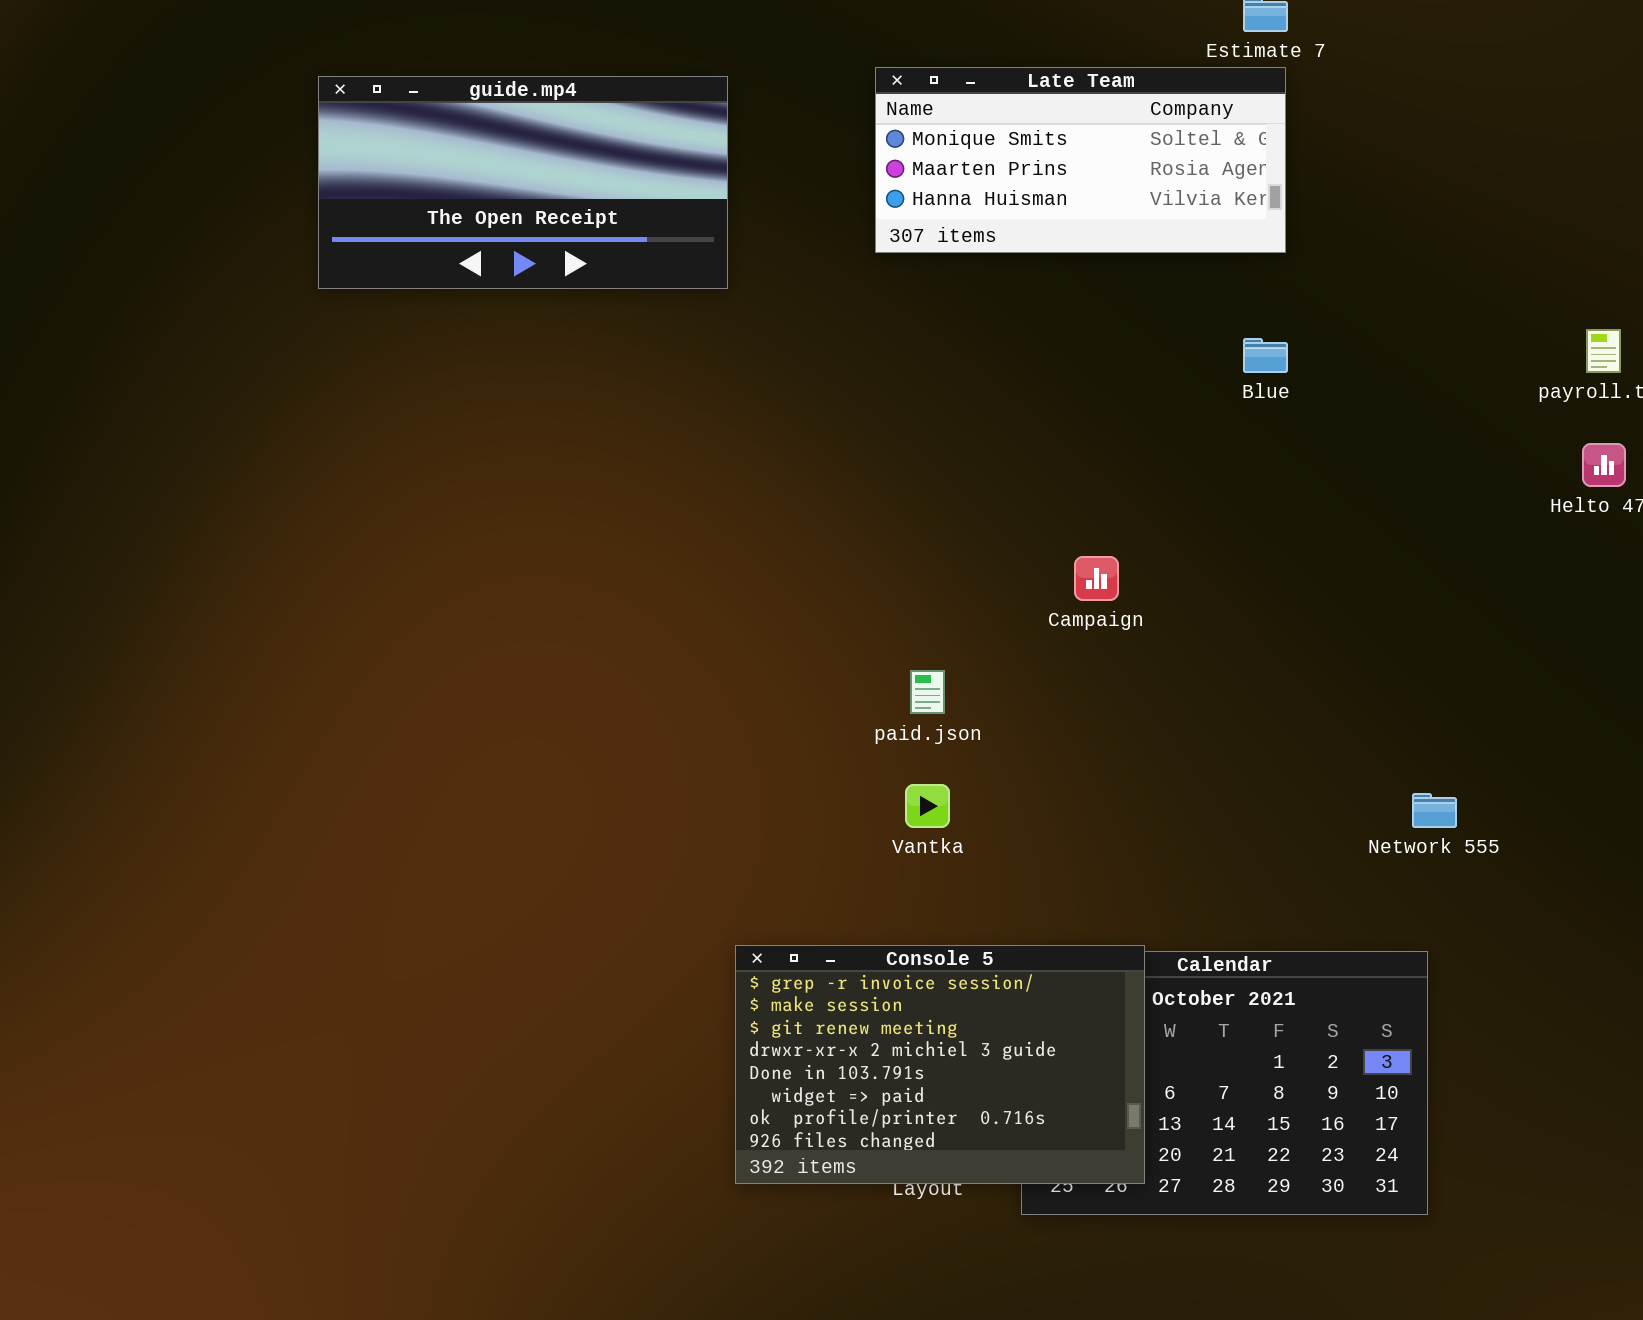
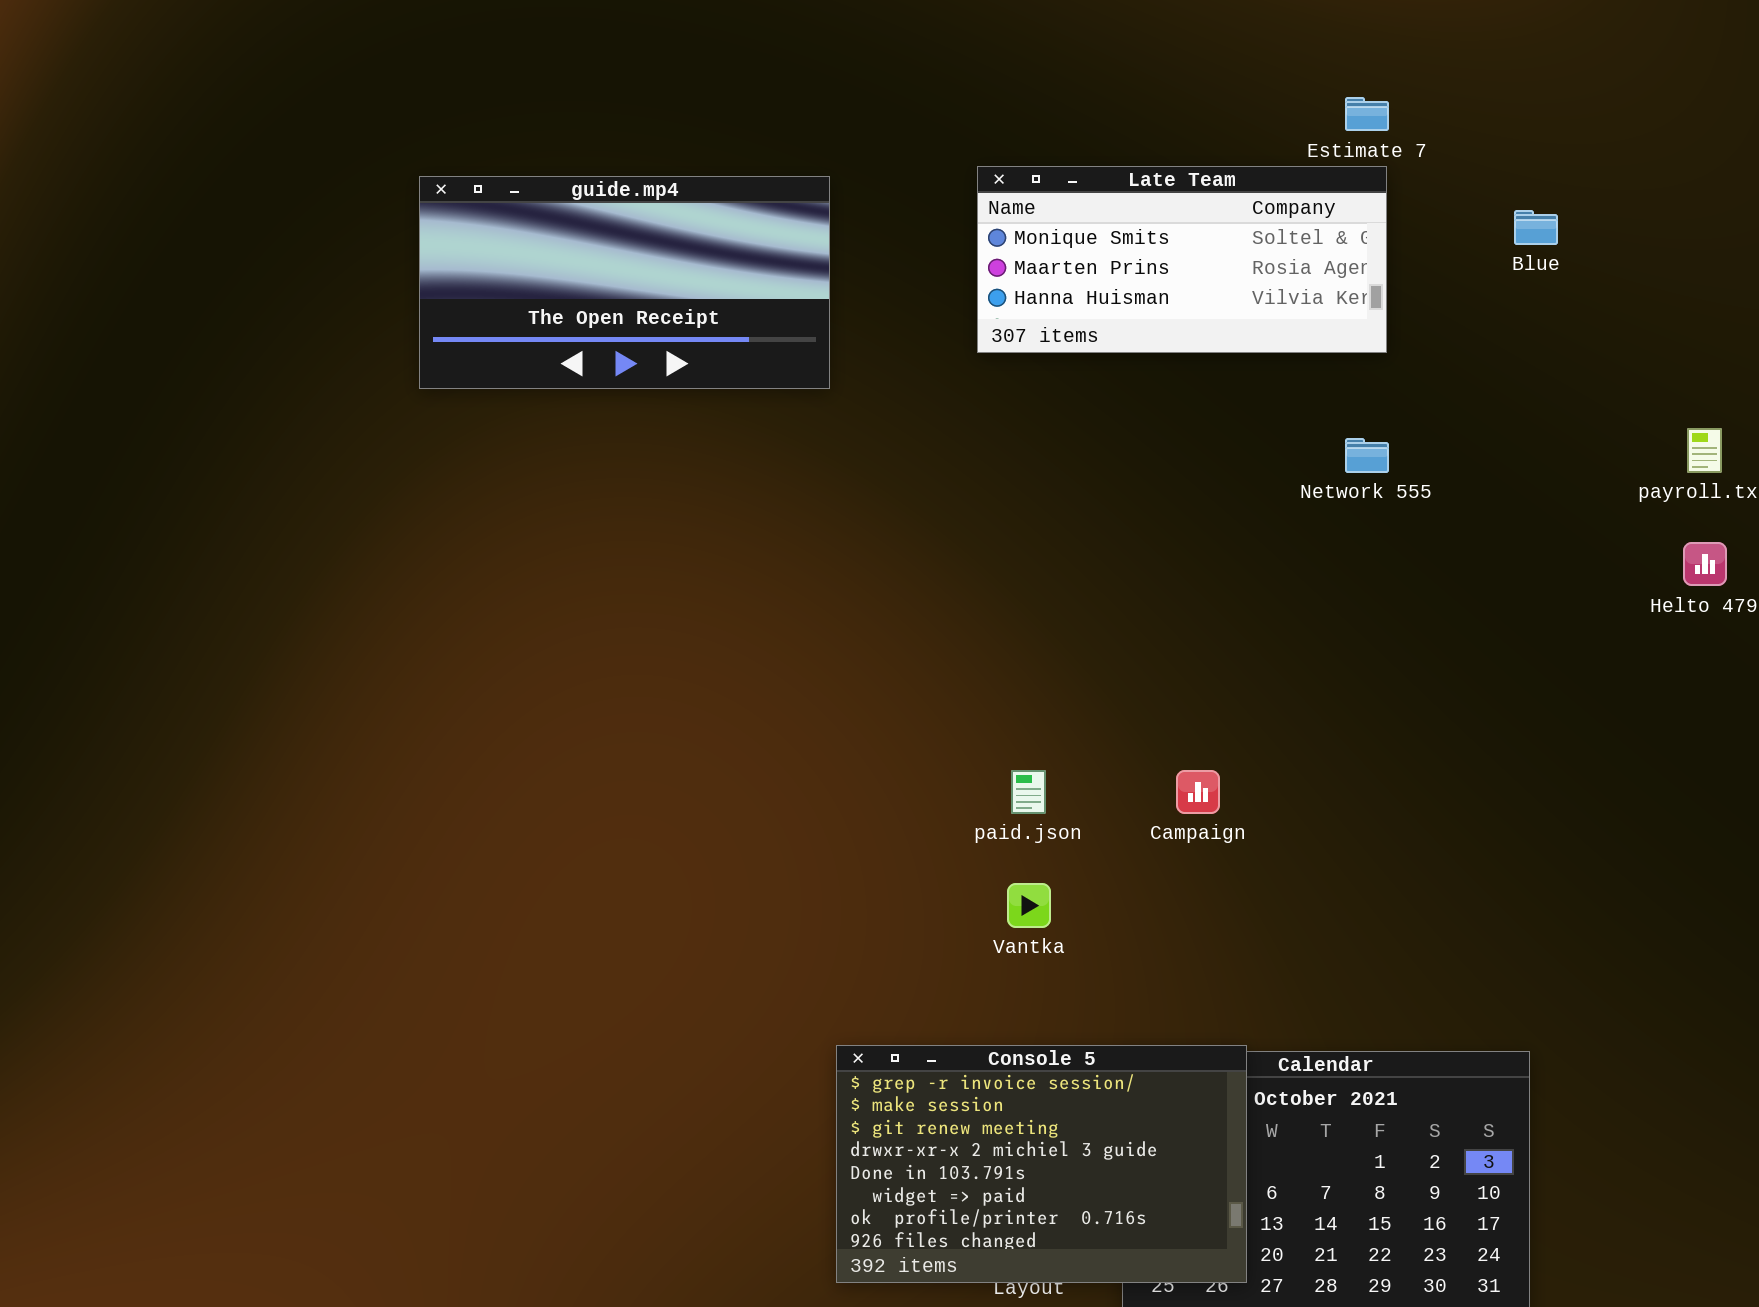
Blue: [1243,338,1288,373] -> [1514,210,1558,245], moved
Campaign: [1074,556,1119,601] -> [1176,770,1220,814], moved
Network 555: [1412,793,1457,828] -> [1345,438,1389,473], moved

